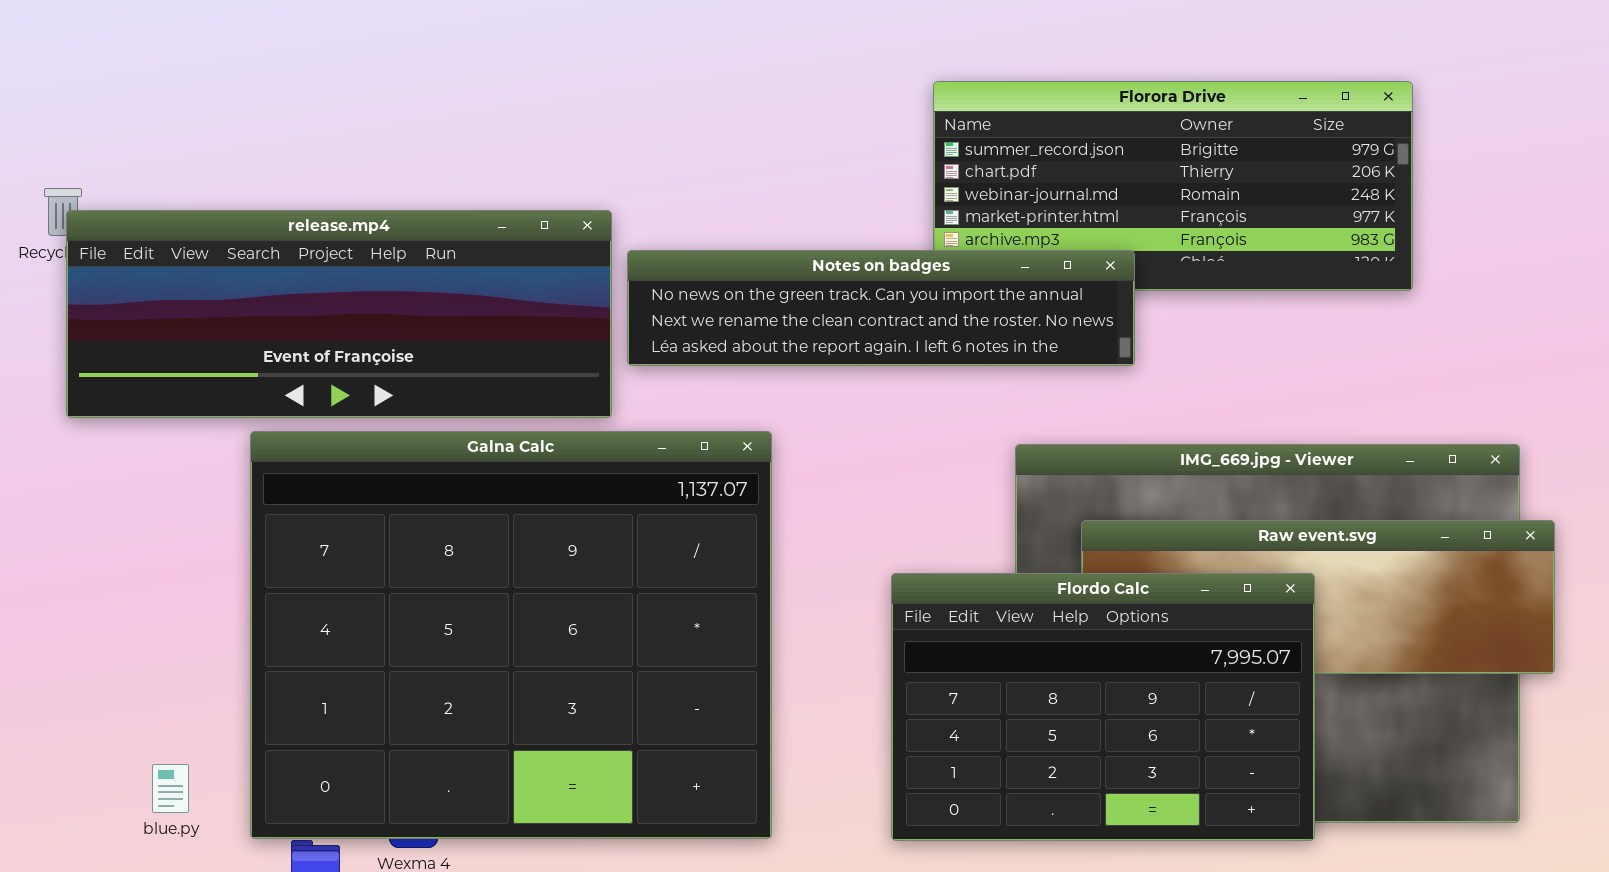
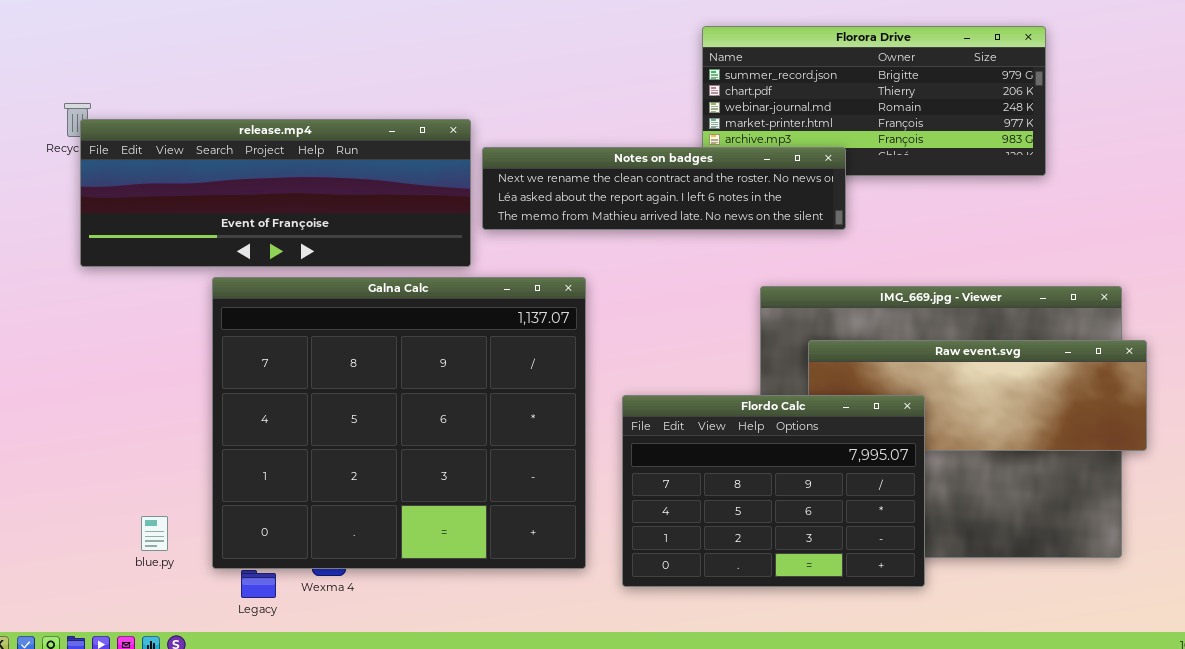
Notes on badges: [627,250,1135,366] -> [482,147,846,230], scrolled down 1 row
Flordo Calc: [891,573,1315,841] -> [622,395,925,587], moved

